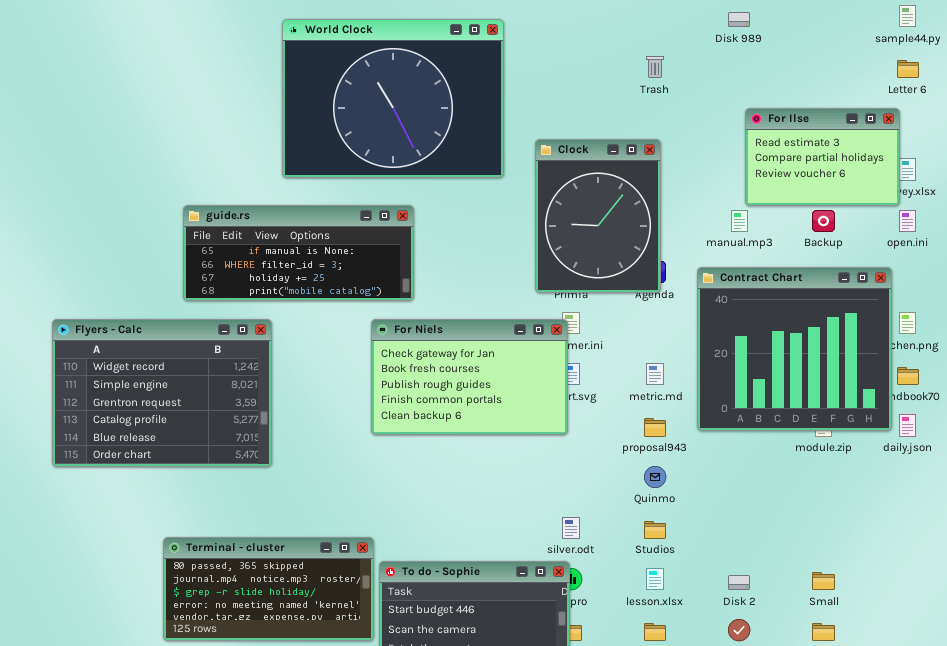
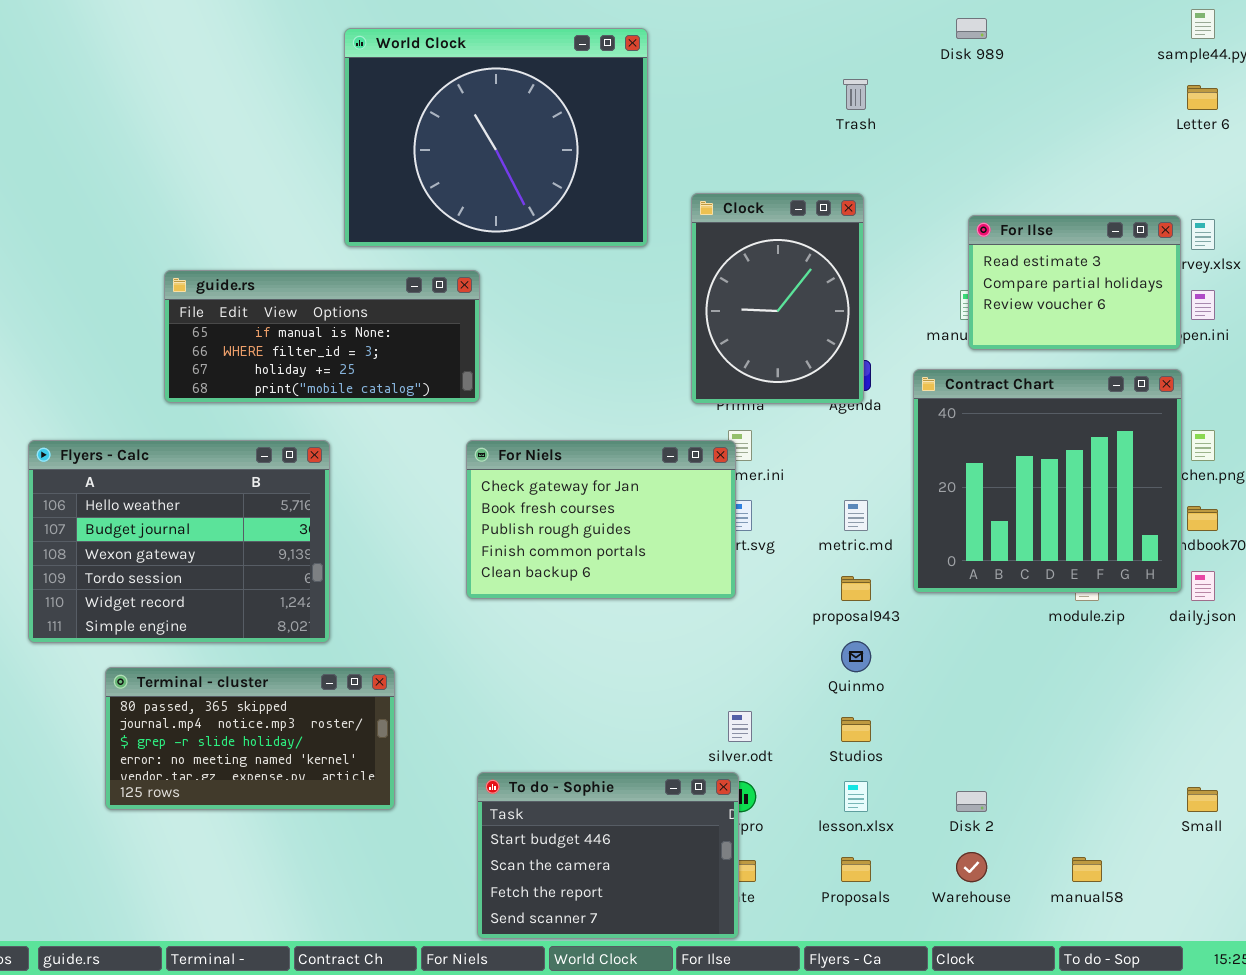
For Ilse: [745,108,900,206] -> [968,215,1181,350], moved
guide.rs: [183,205,414,301] -> [164,270,480,403], moved
Flyers - Calc: [52,319,272,467] -> [28,440,330,643], scrolled up 4 rows
Terminal - cluster: [163,537,374,641] -> [105,667,395,810], moved
Small: [812,572,835,590] -> [1187,787,1218,812], moved

